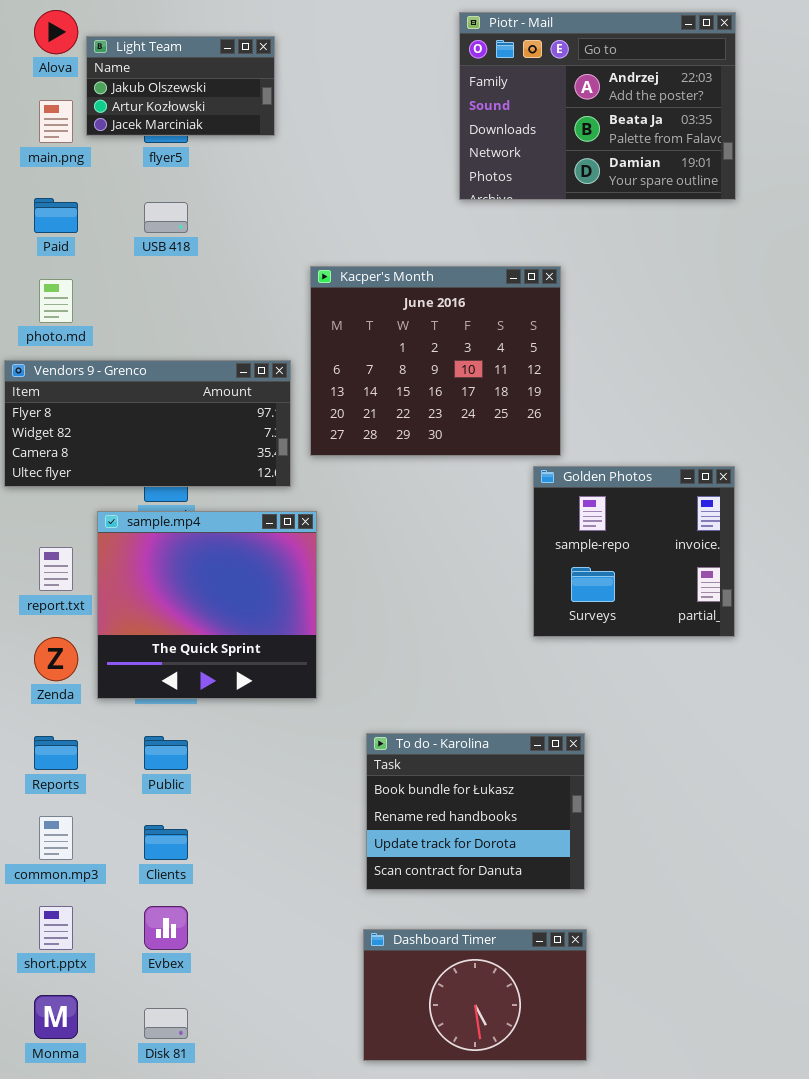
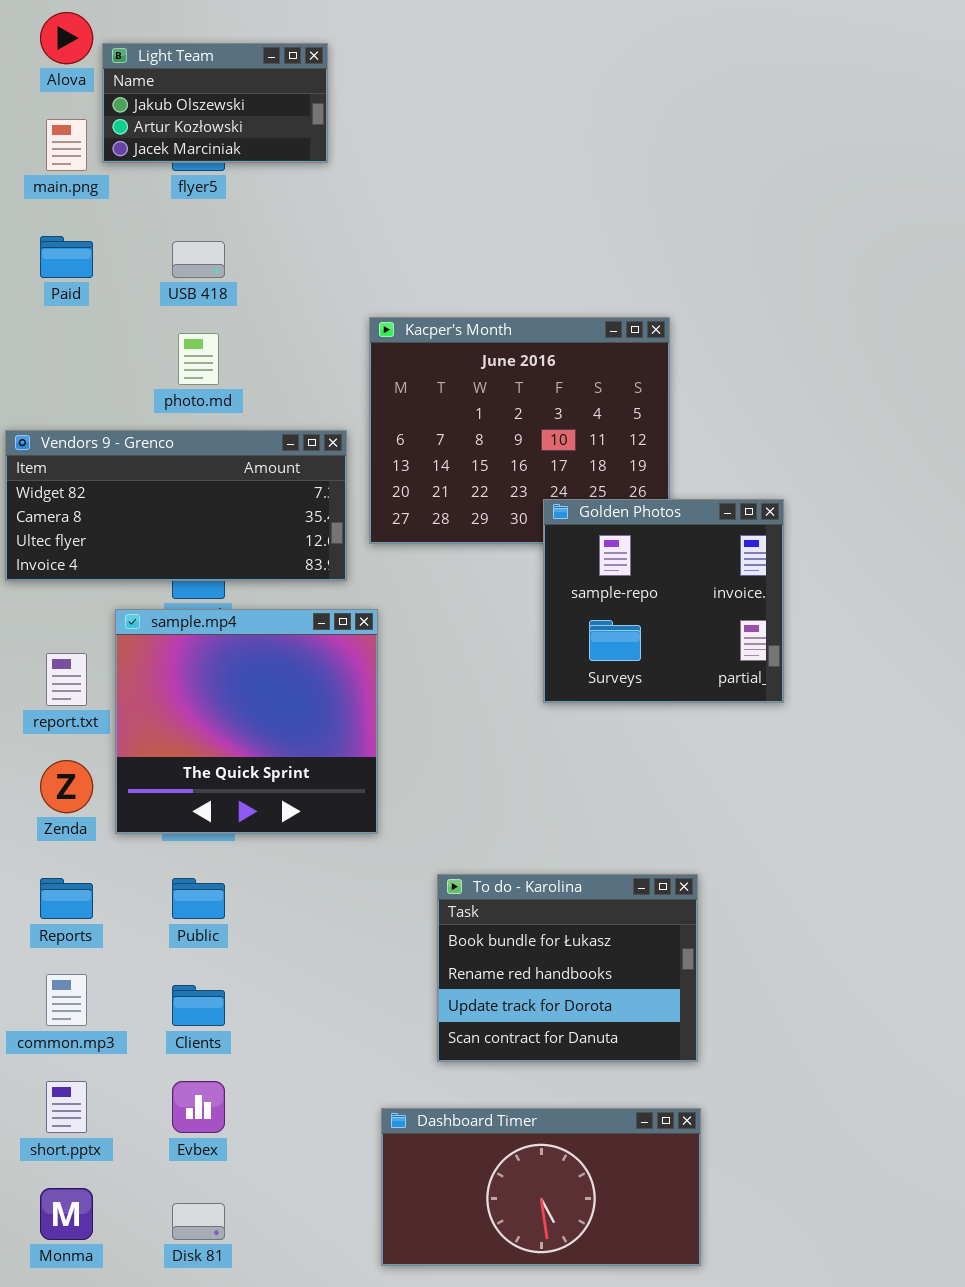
Piotr - Mail: [459,12,736,200] -> none, closed
photo.md: [39,279,73,323] -> [178,333,219,385], moved
Vendors 9 - Grenco: [4,360,291,487] -> [5,430,347,581], scrolled down 1 row
Golden Photos: [533,466,735,637] -> [543,499,784,703], moved
Dashboard Timer: [363,929,587,1061] -> [381,1108,701,1266], resized

